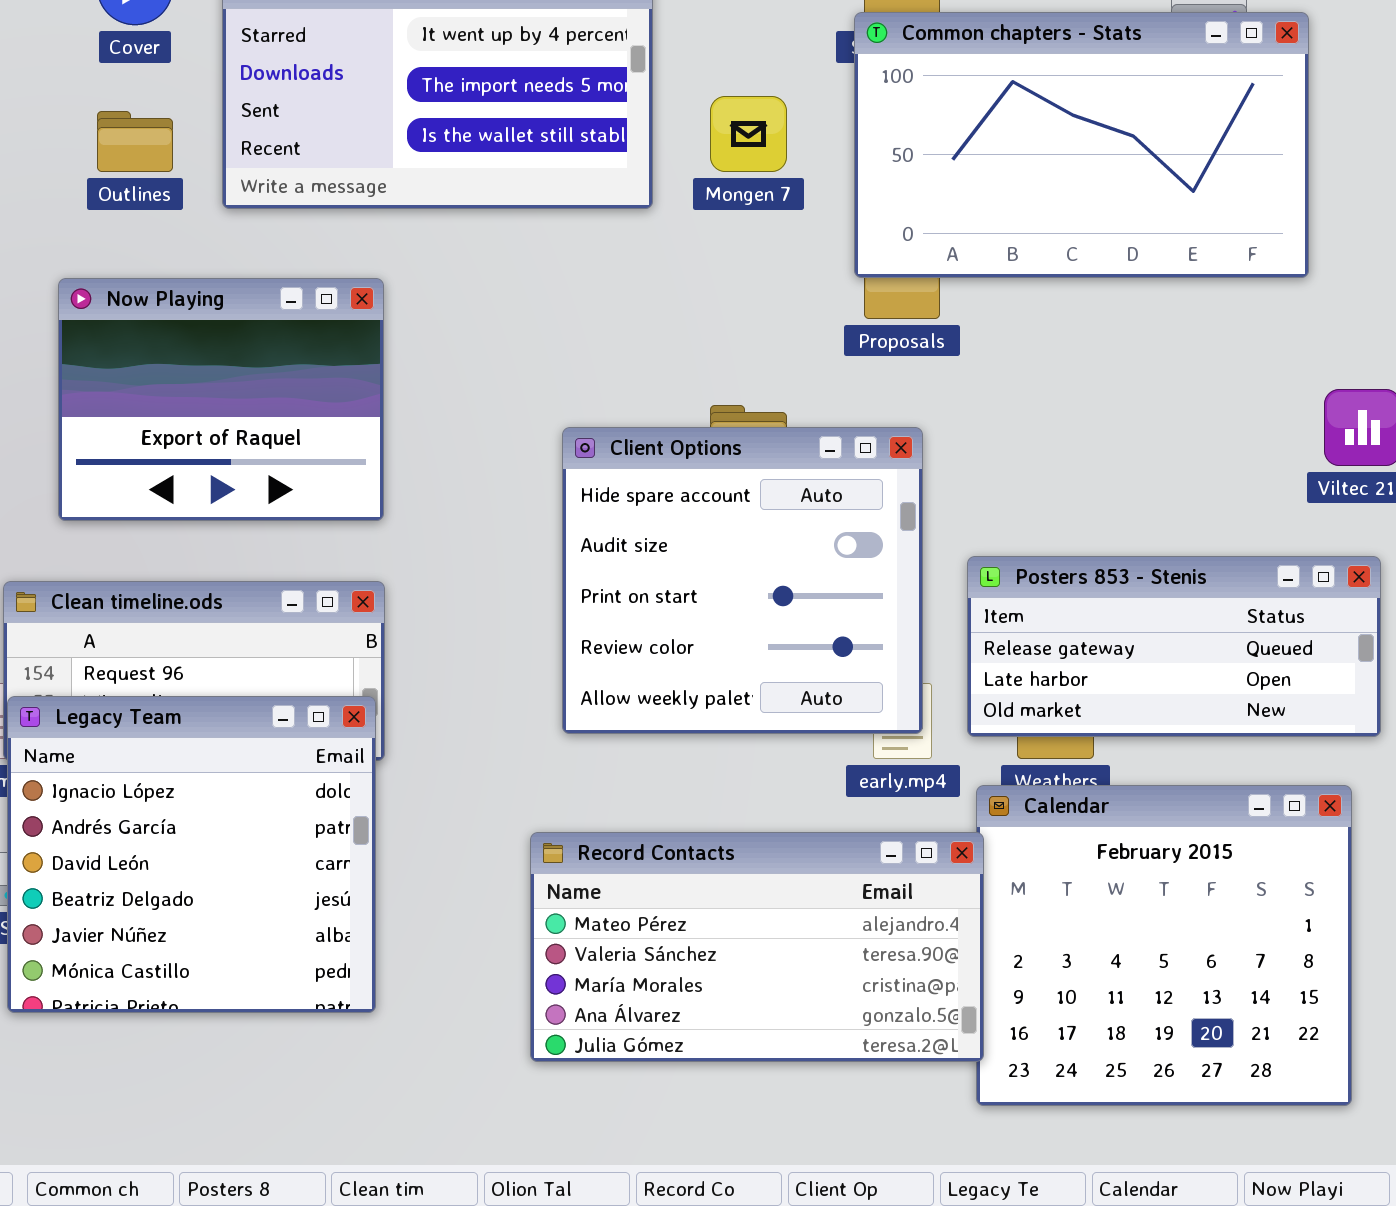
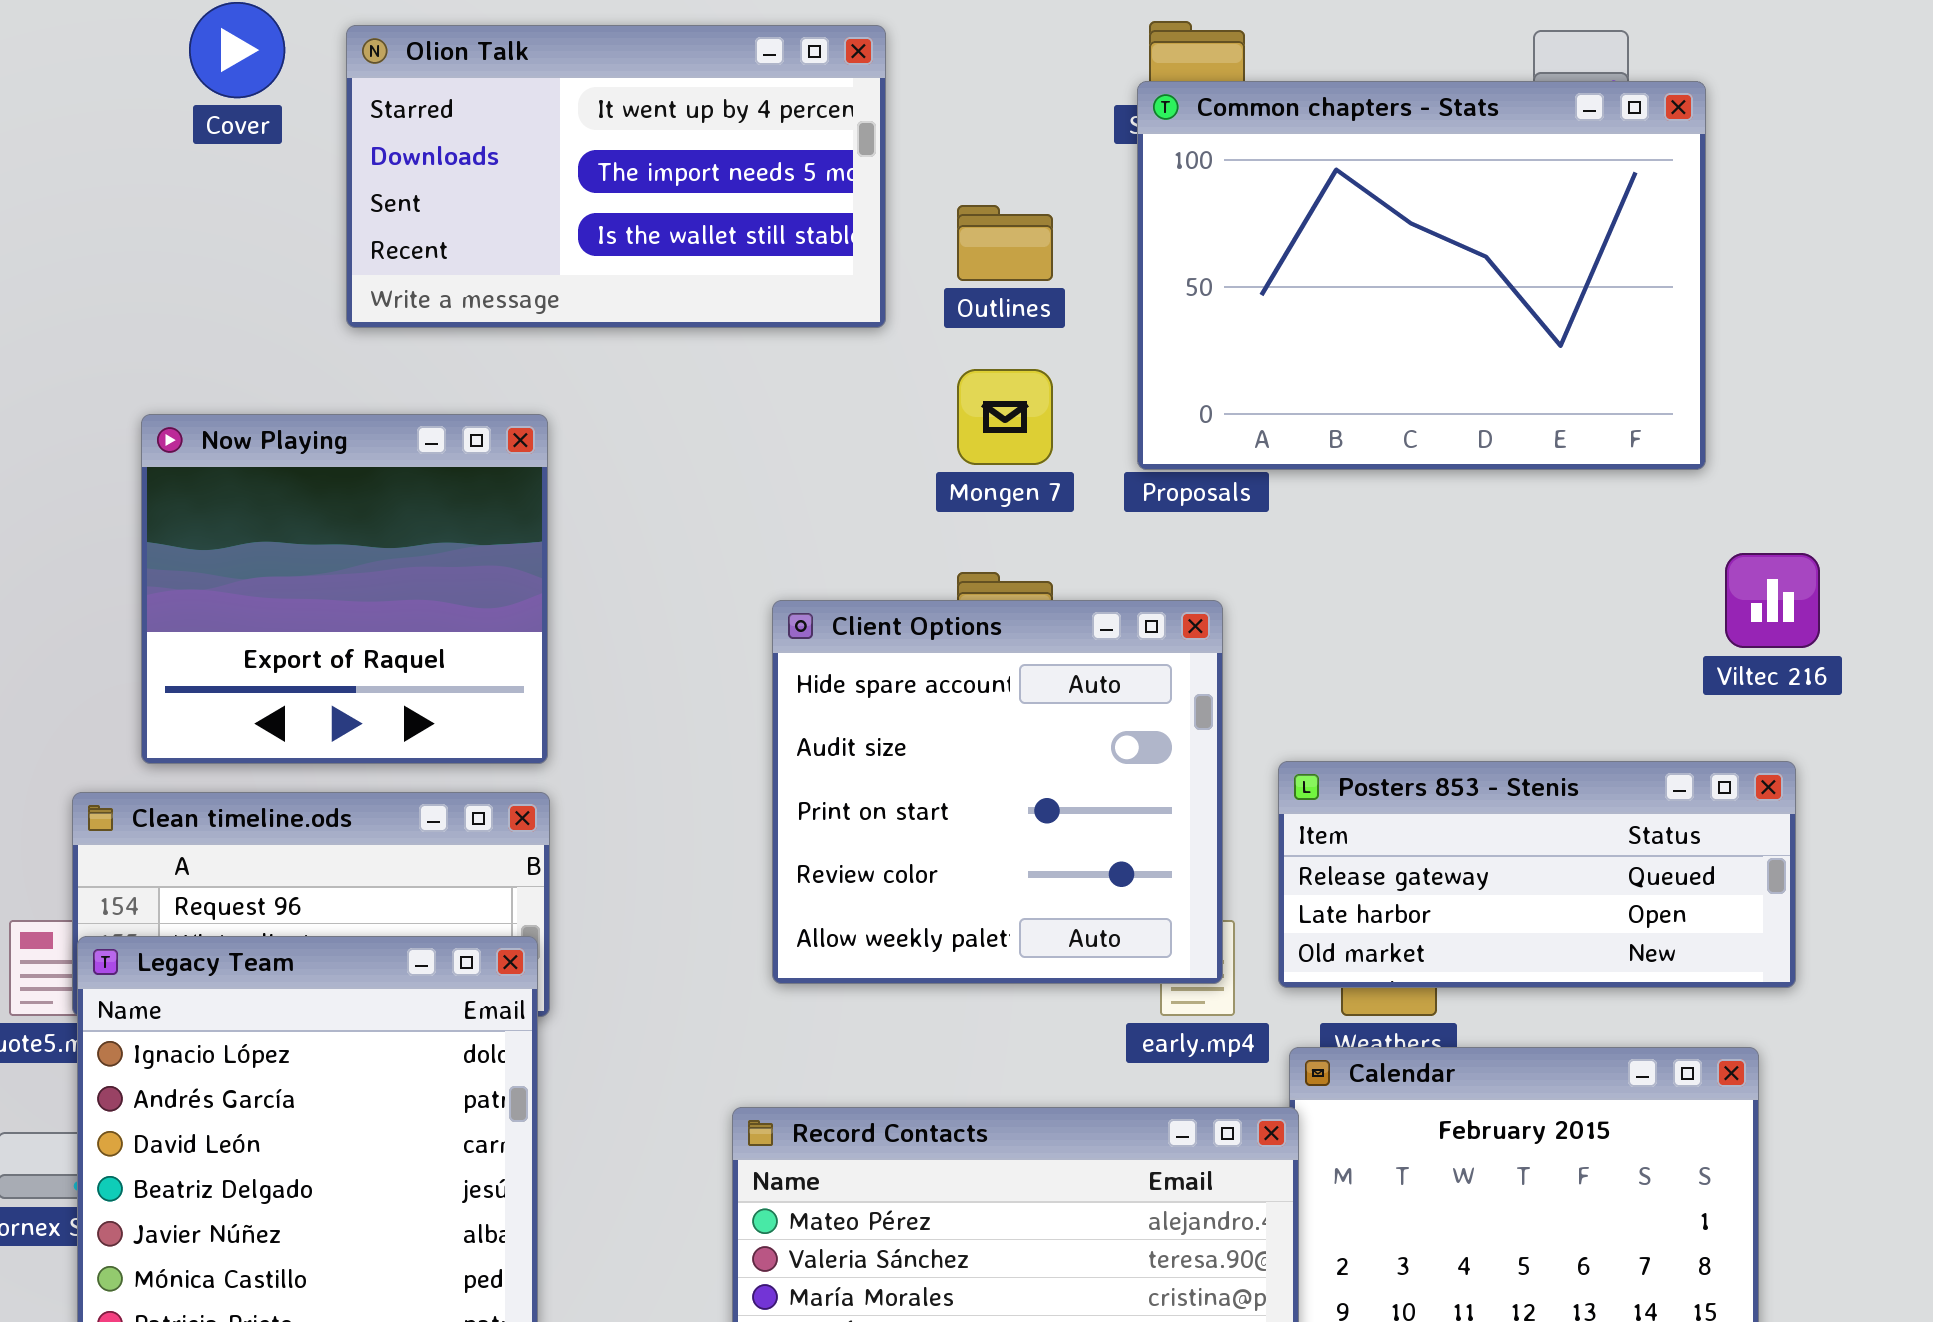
Common chapters - Stats: [854,12,1309,278] -> [1137,81,1706,470], resized
Mongen 7: [710,96,787,172] -> [957,369,1053,465], moved
Outlines: [97,111,173,172] -> [957,205,1053,281], moved
Now Playing: [58,278,384,521] -> [141,414,548,764], resized

